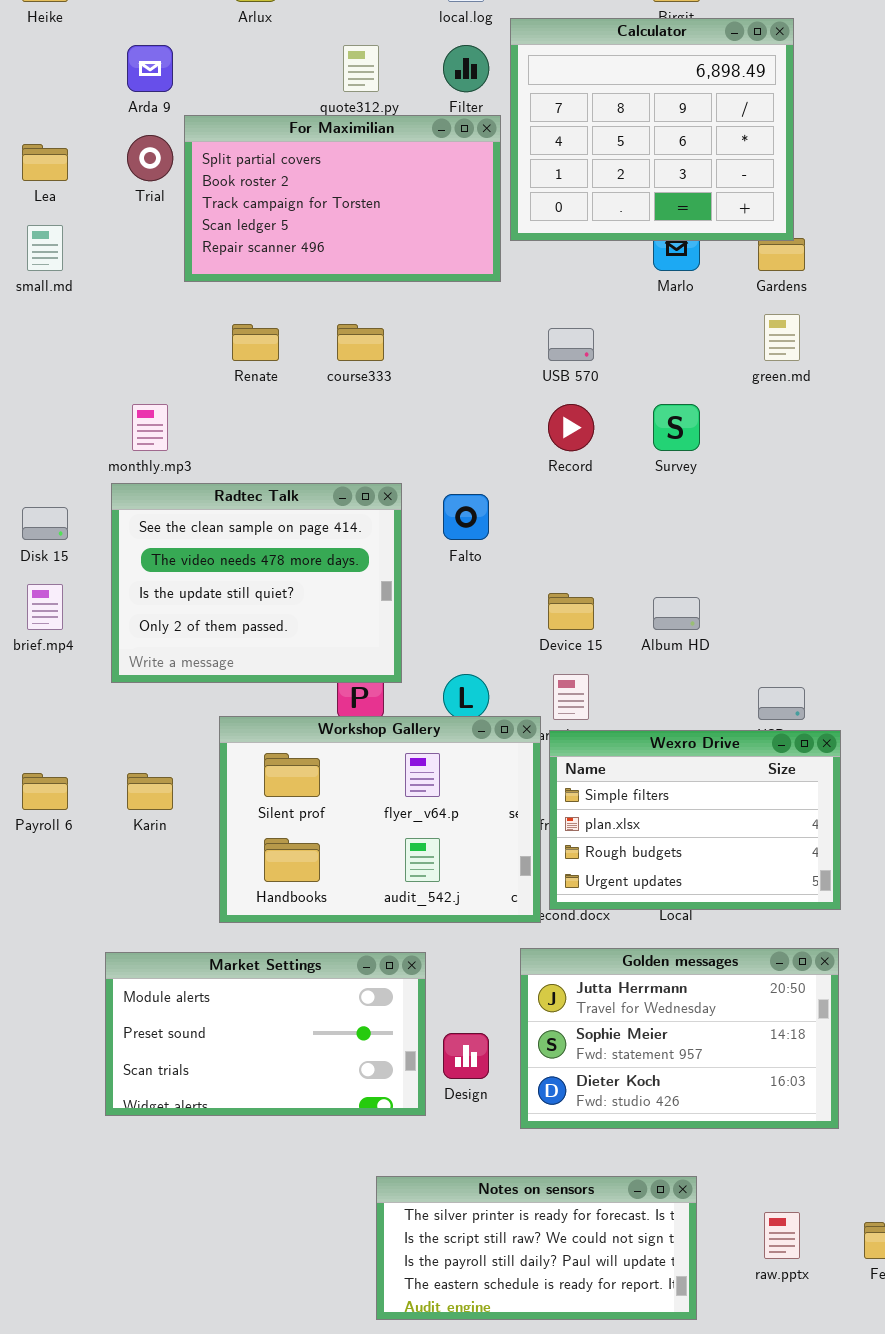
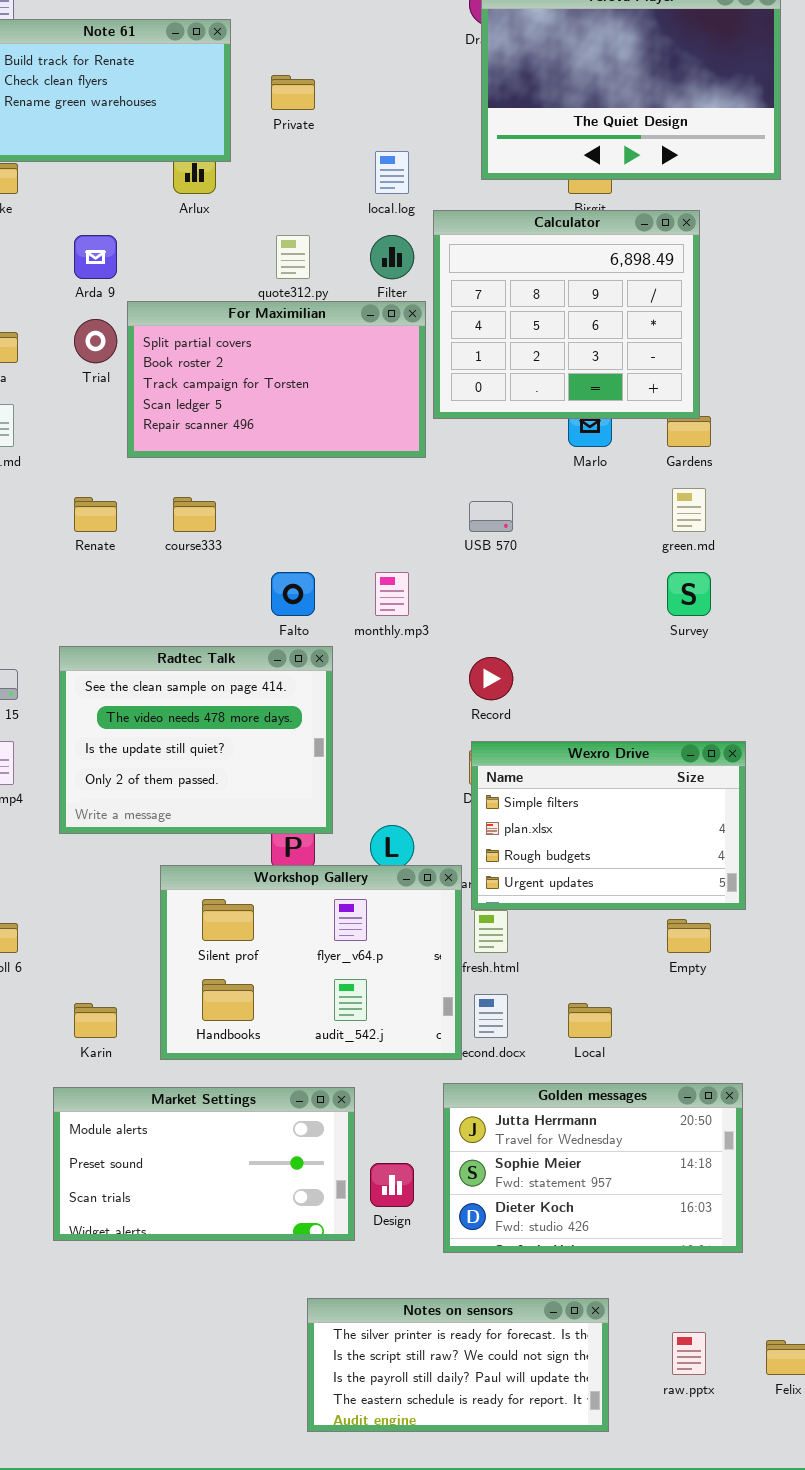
Renate: [232,324,279,361] -> [74,497,117,532], moved
course333: [337,324,384,361] -> [173,497,216,532], moved
monthly.mp3: [132,404,168,451] -> [375,572,409,616], moved
Record: [548,404,594,451] -> [469,657,513,700], moved
Survey: [653,404,700,451] -> [667,572,711,616], moved
Falto: [443,494,489,540] -> [271,572,315,616], moved
Wexro Drive: [549,730,841,910] -> [471,741,746,910], moved
Karin: [127,773,173,810] -> [74,1003,117,1038], moved

